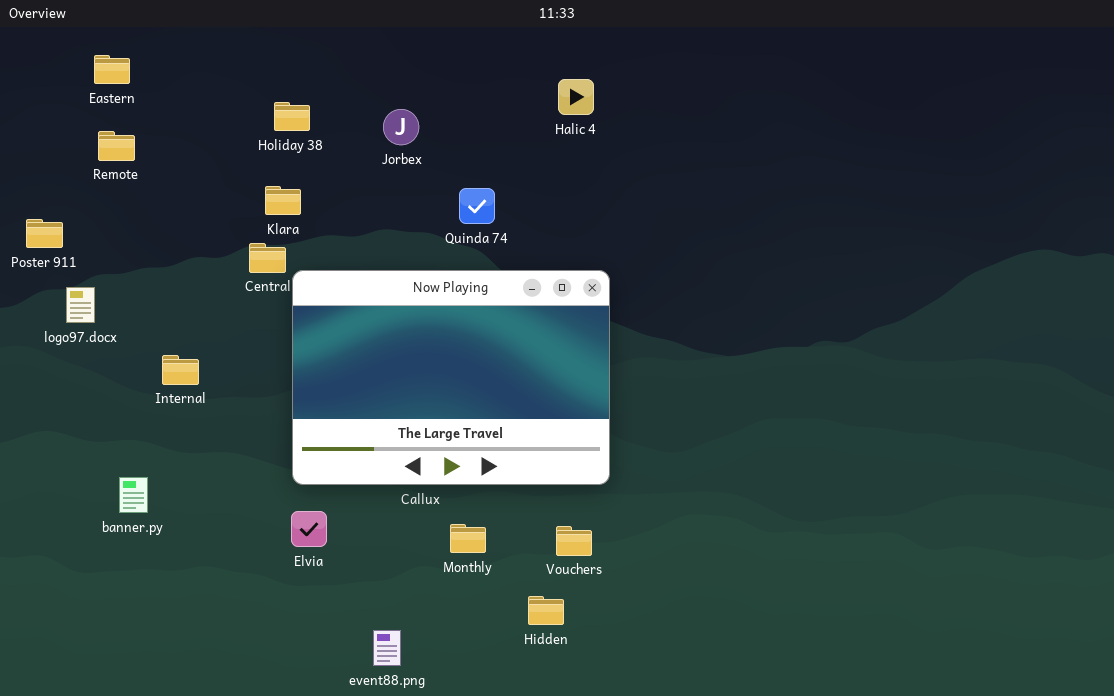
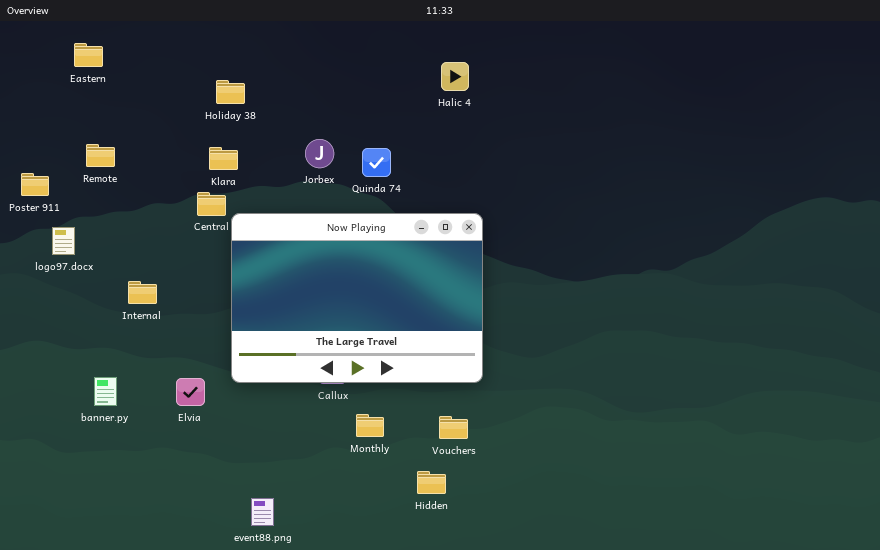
Jorbex: [383,109,419,145] -> [305,139,334,168], moved
Remote: [98,131,135,161] -> [86,144,115,167], moved
Elvia: [291,511,327,547] -> [176,378,205,406], moved
event88.png: [373,630,401,666] -> [251,498,274,526], moved

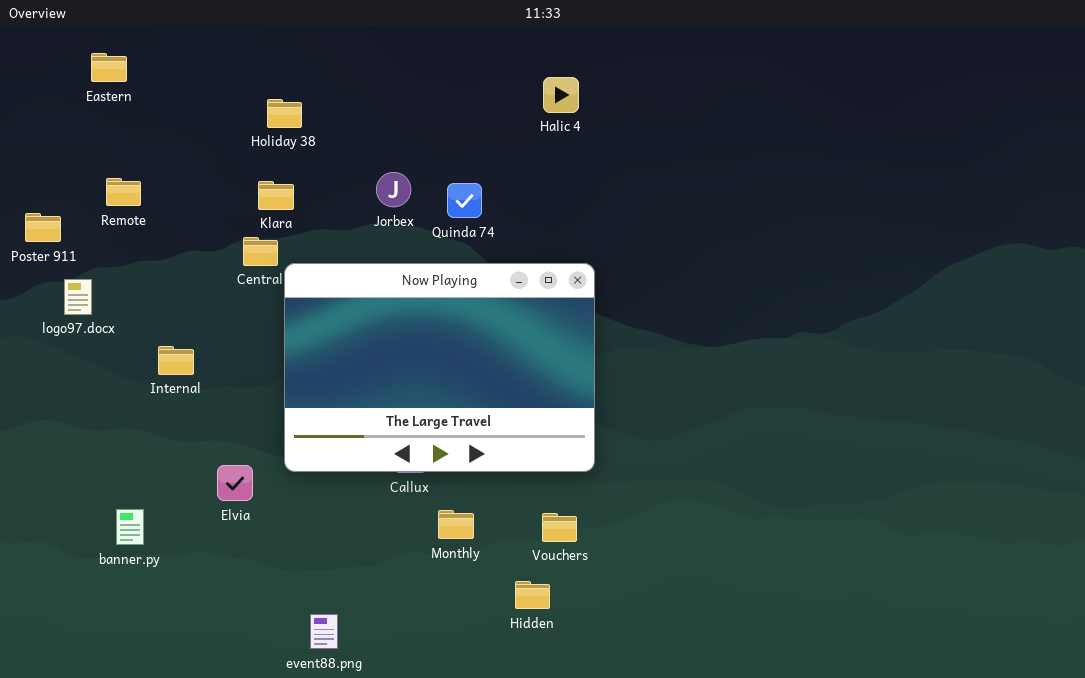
banner.py: [94,377,117,406] -> [116,509,144,545], moved

